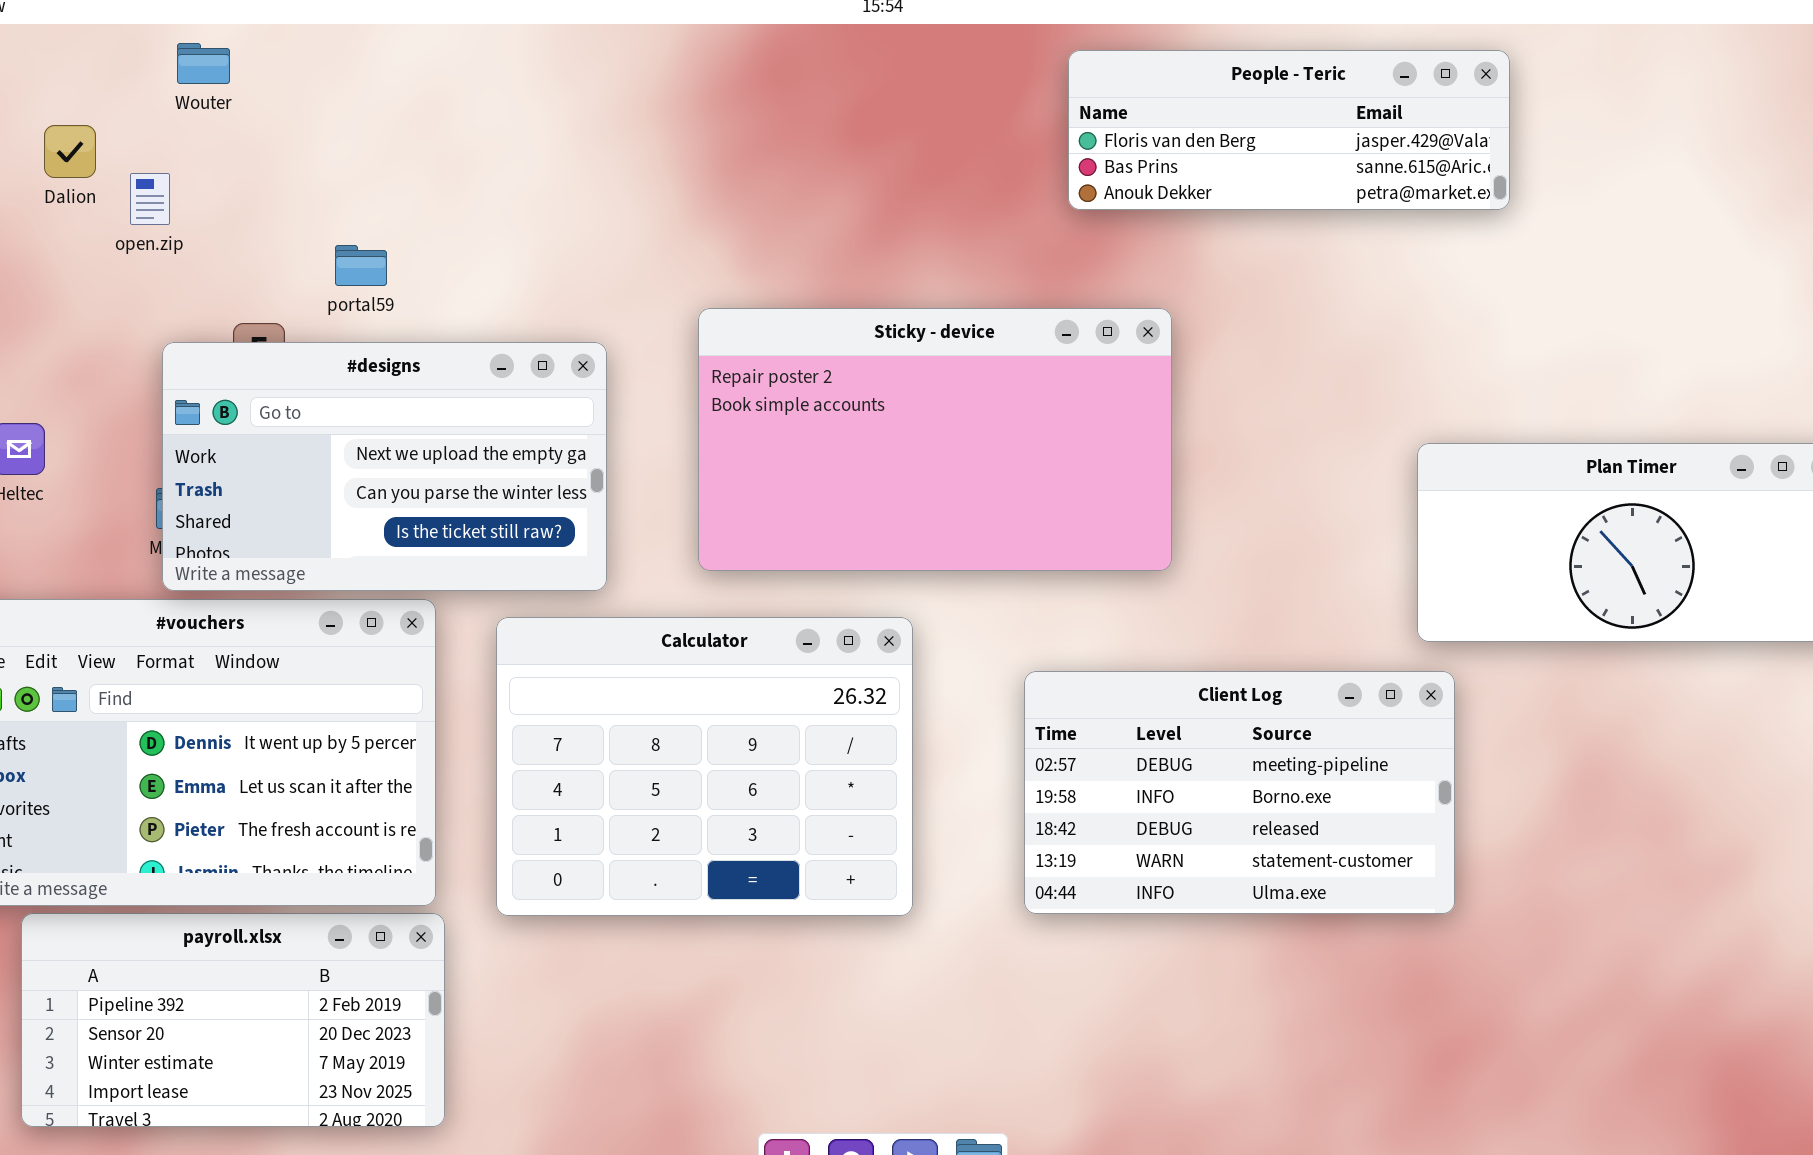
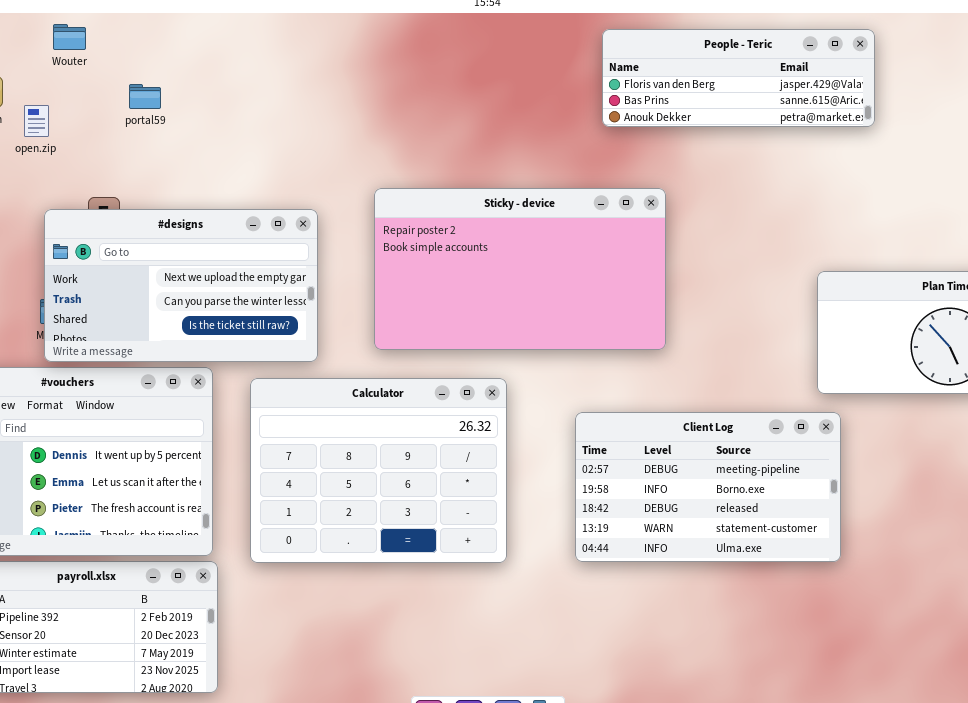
portal59: [335,245,387,286] -> [129,84,161,109], moved

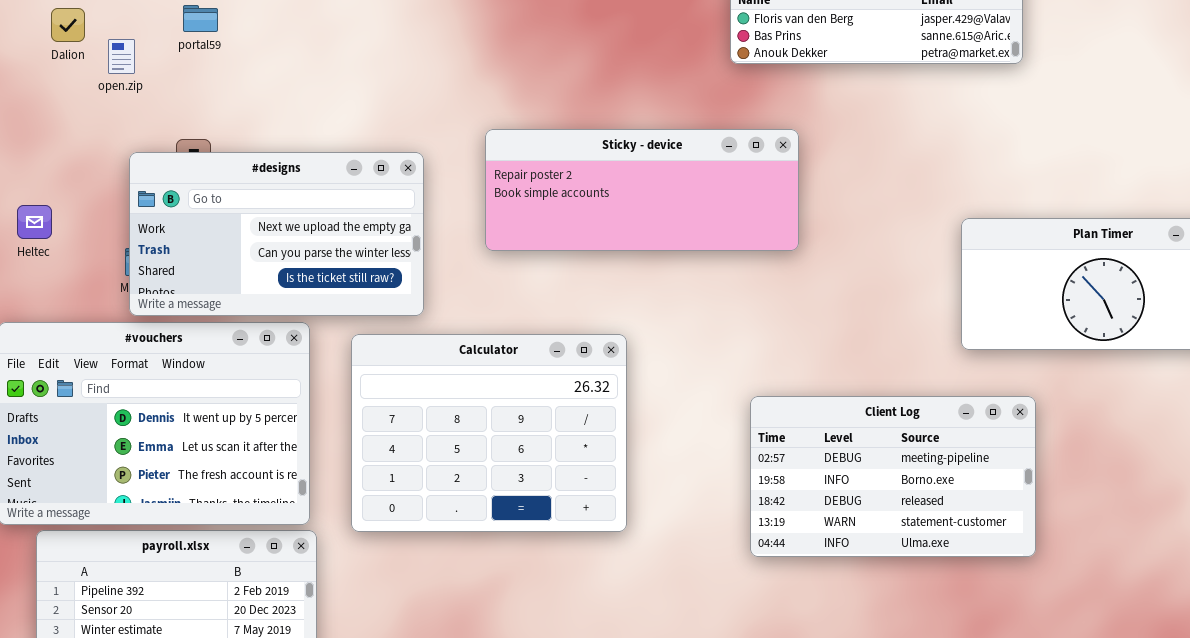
portal59: [129,84,161,109] -> [183,5,218,32], moved
Sticky - device: [374,188,666,350] -> [485,129,799,251], resized
Client Log: [575,412,841,562] -> [750,396,1036,557], moved

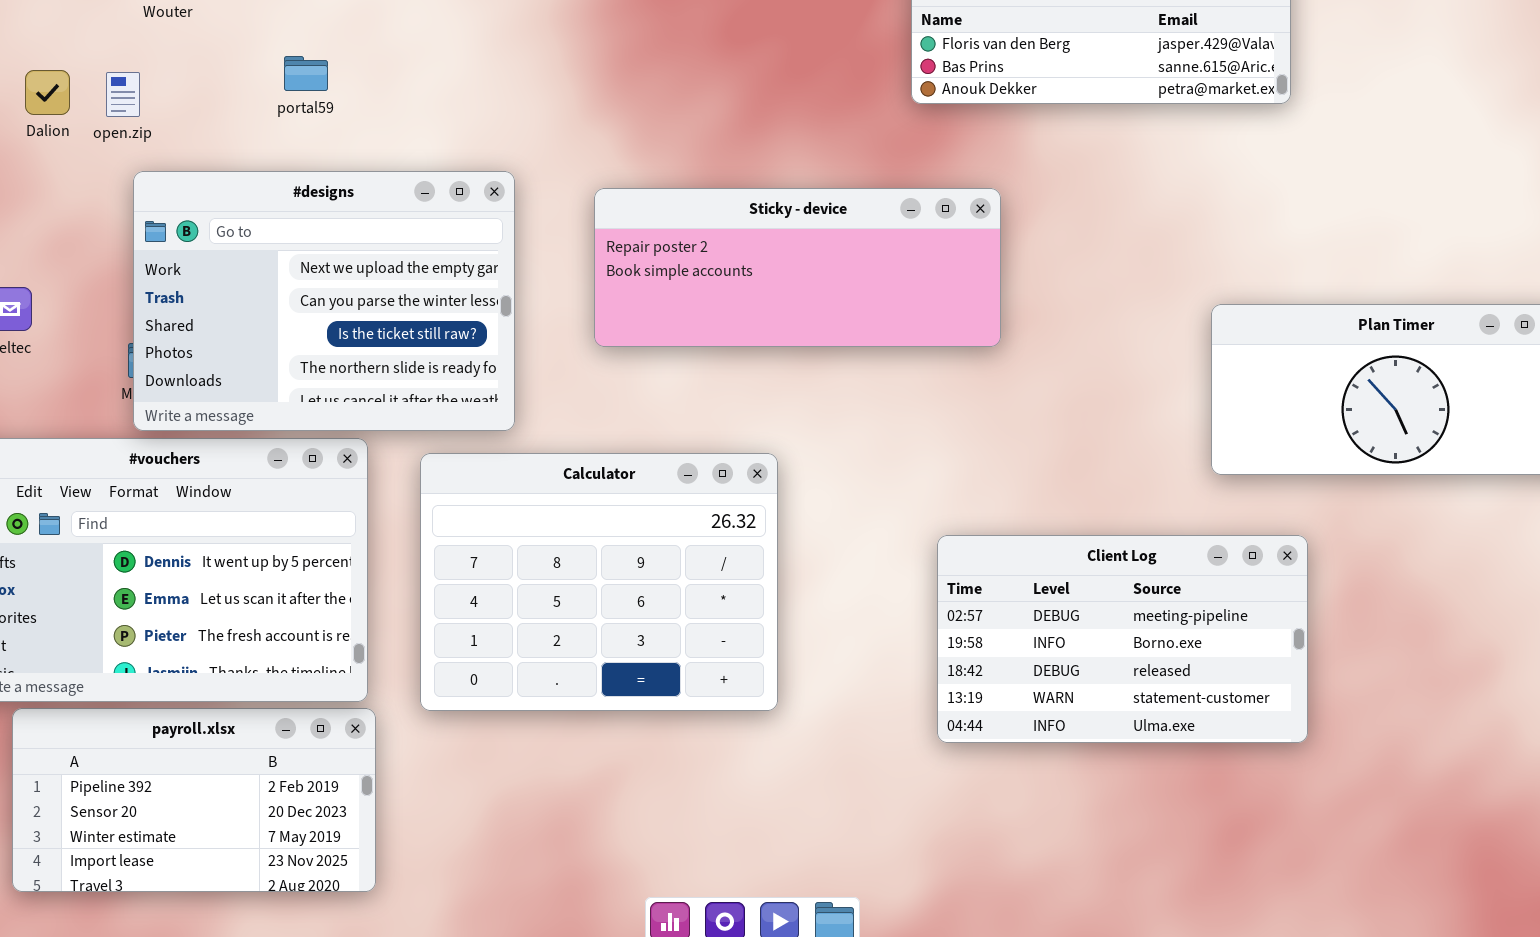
portal59: [183,5,218,32] -> [284,56,328,91], moved
Dalion: [51,8,85,42] -> [25,70,70,115], moved
#designs: [129,152,424,316] -> [133,171,515,431], resized

